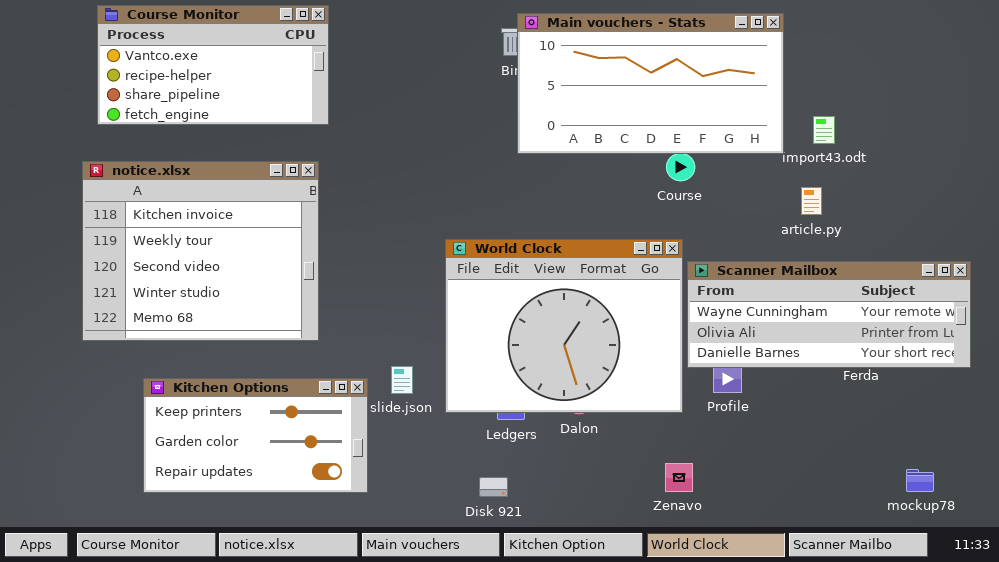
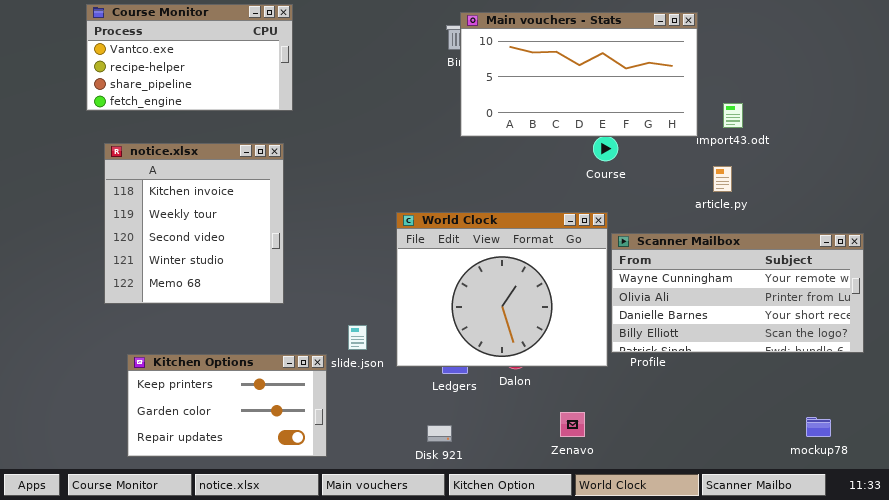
notice.xlsx: [82,161,319,341] -> [104,143,284,304], resized
Scanner Mailbox: [687,261,971,368] -> [611,233,864,353], resized
Kitchen Options: [143,378,368,493] -> [127,354,327,457], moved
Zenavo: [665,463,693,492] -> [560,412,585,437], moved

